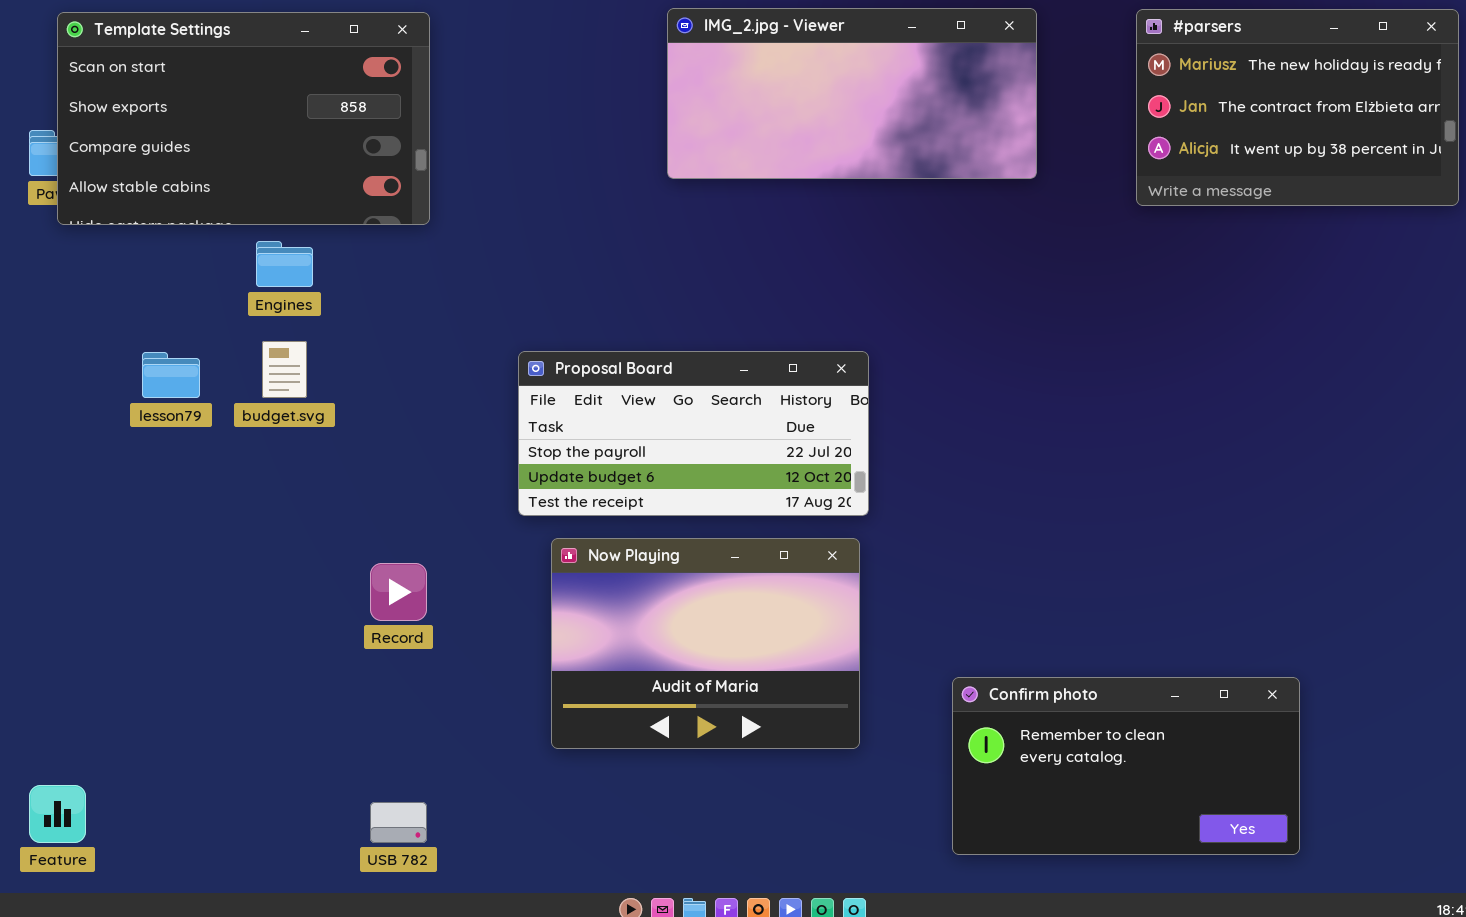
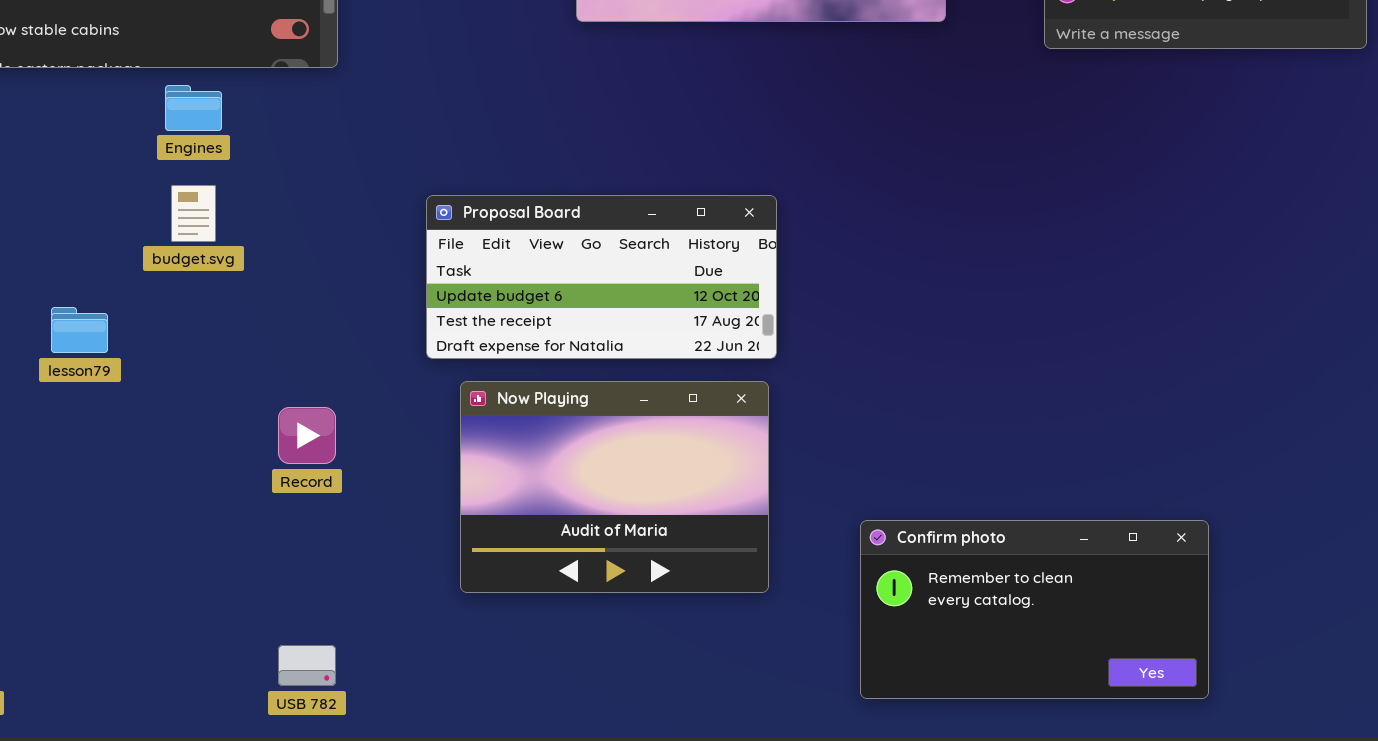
Proposal Board: [518,351,869,516] -> [426,195,777,359], scrolled down 1 row
lesson79: [142,352,200,398] -> [51,307,108,353], moved

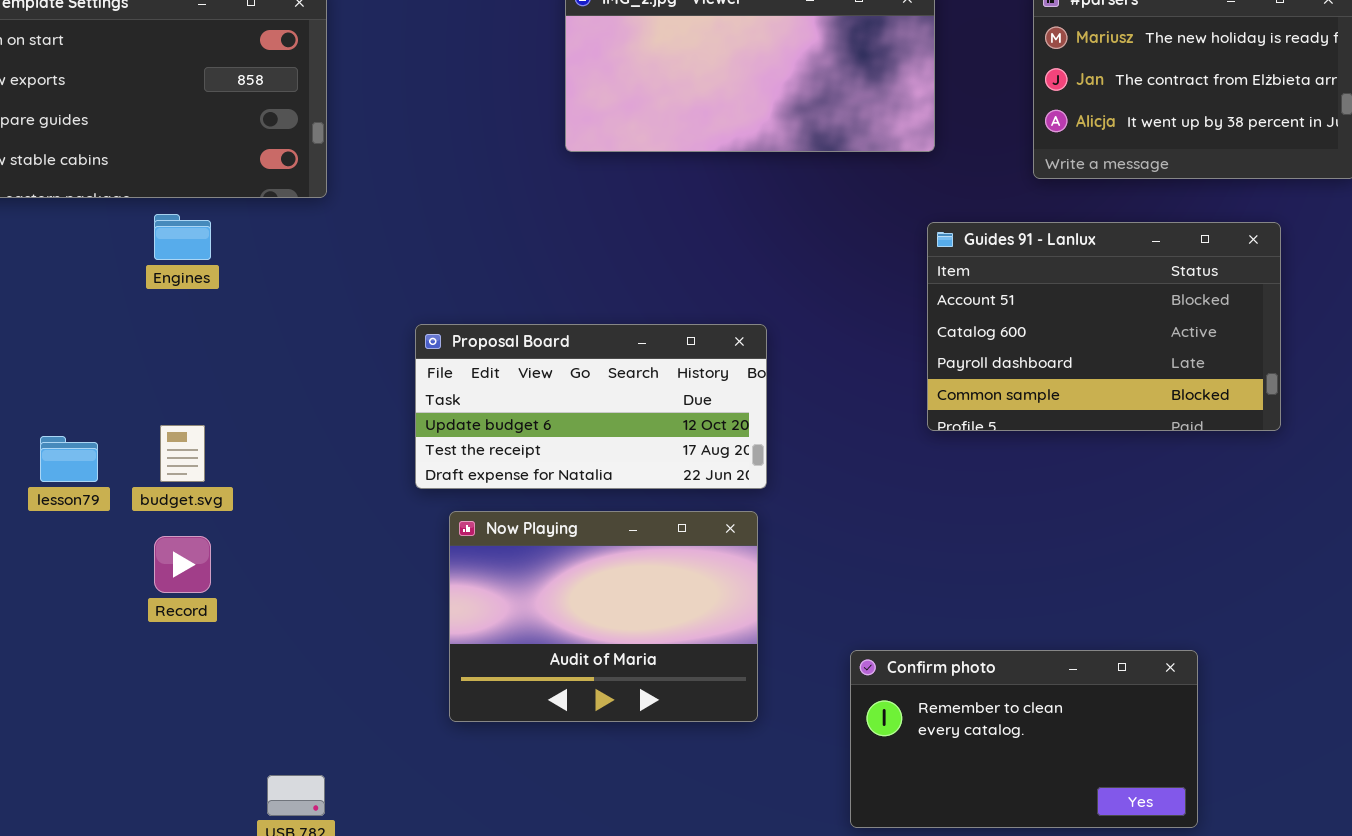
Guides 91 - Lanlux: none -> [927,222,1281,431], opened
budget.svg: [171,185,216,242] -> [160,425,205,482], moved
Record: [278,407,336,464] -> [154,536,211,593], moved

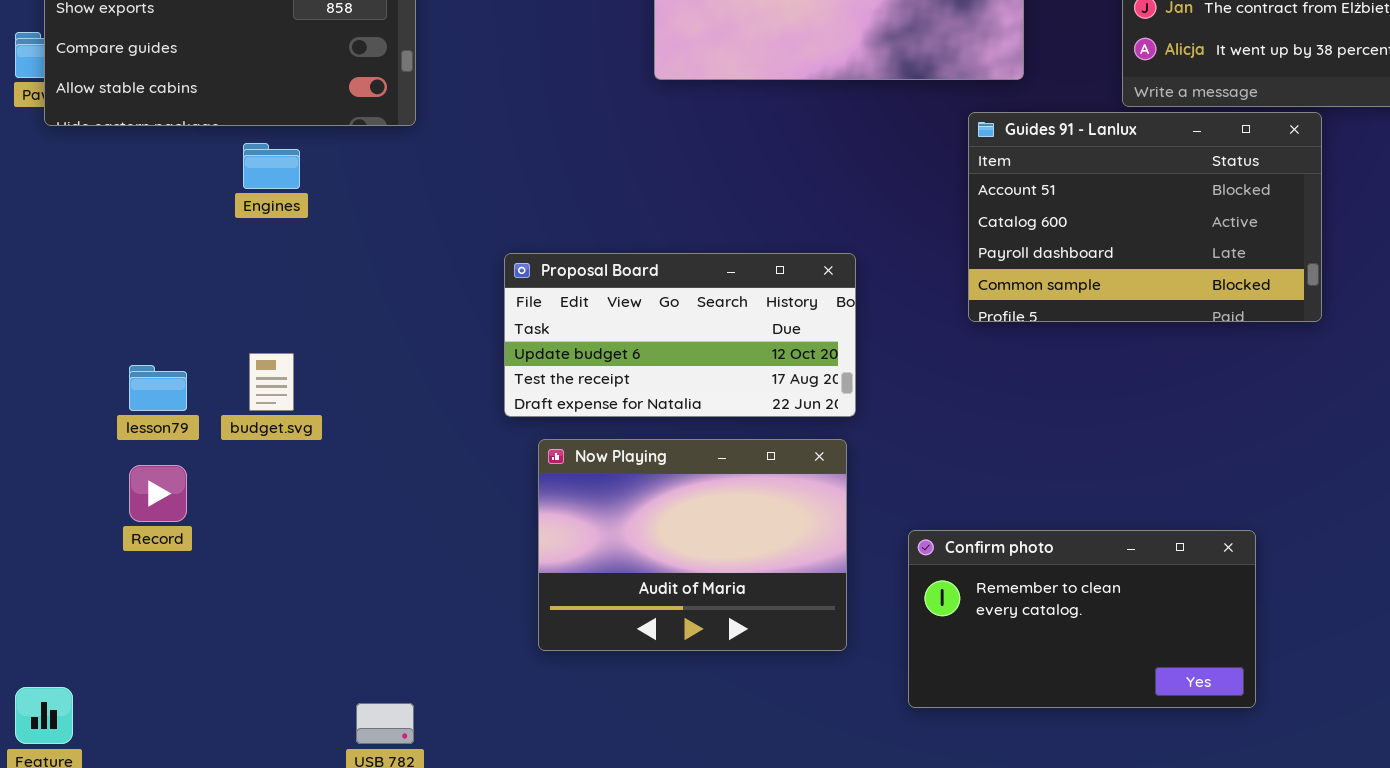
Guides 91 - Lanlux: [927,222,1281,431] -> [968,112,1322,322], moved
Record: [154,536,211,593] -> [129,465,187,522], moved
Confirm photo: [850,650,1198,828] -> [908,530,1256,708], moved

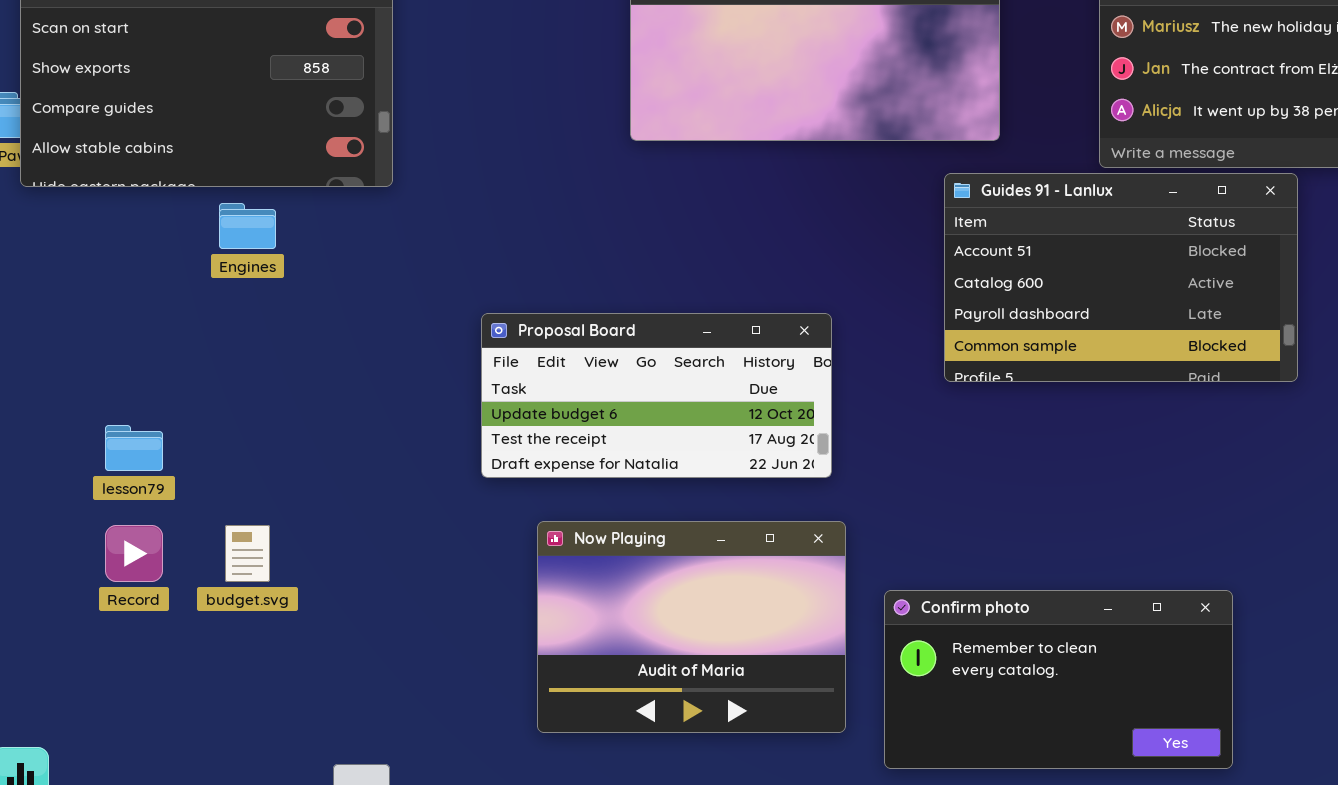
budget.svg: [249,353,294,411] -> [225,525,270,582], moved
Now Playing: [538,439,847,651] -> [537,521,846,733], moved

